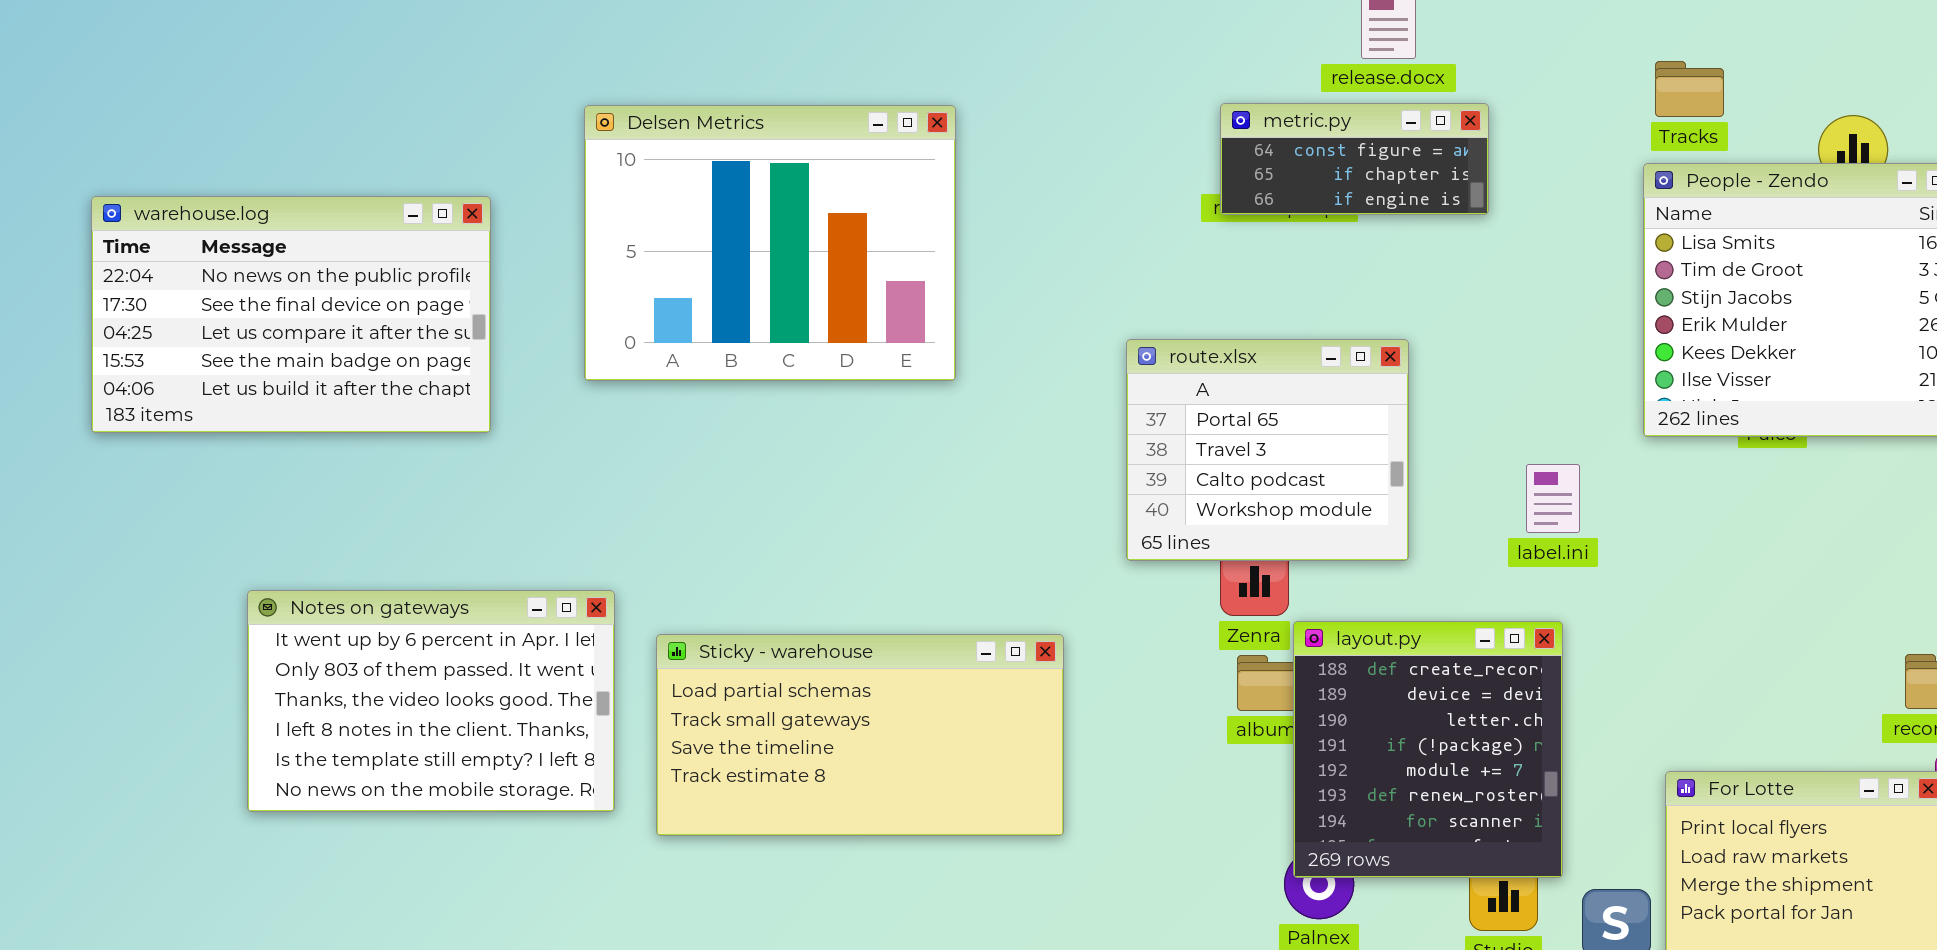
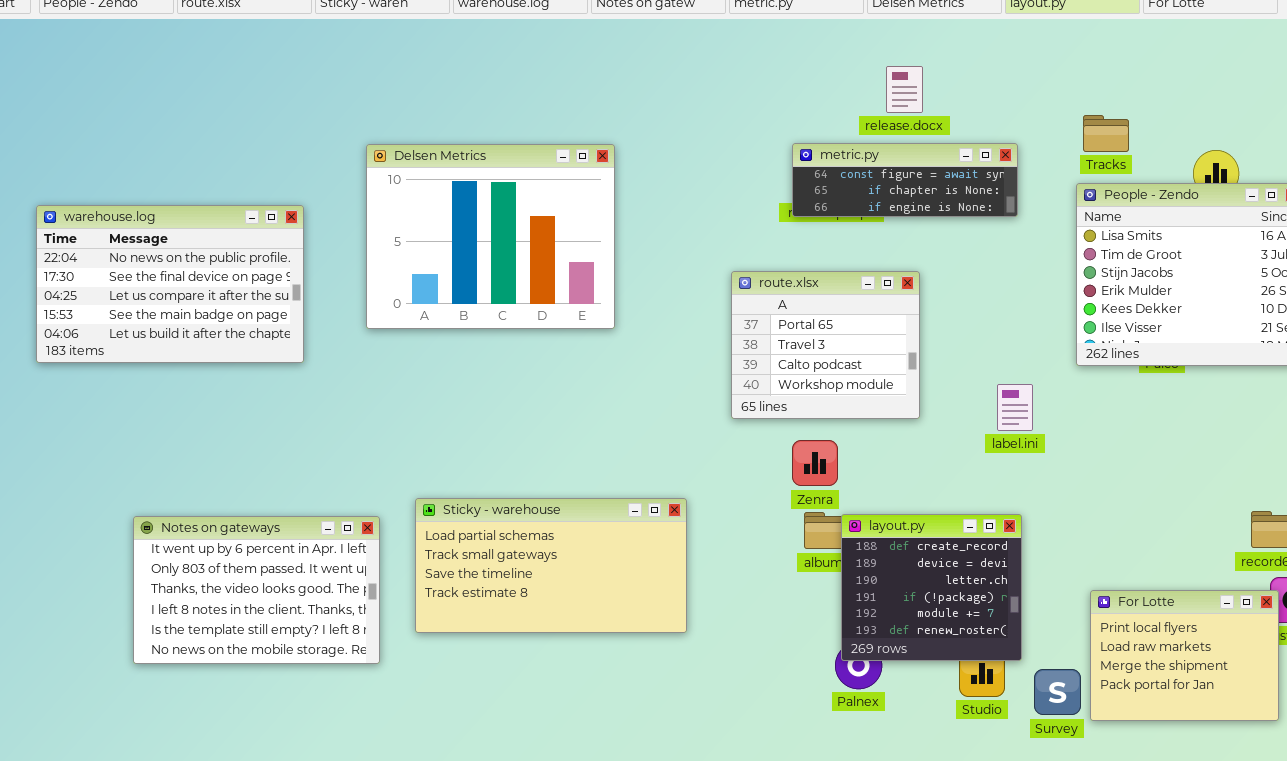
metric.py: [1220,103,1489,215] -> [792,143,1018,217], resized
route.xlsx: [1126,339,1409,561] -> [731,271,920,419], moved
Notes on gateways: [247,590,615,812] -> [133,516,380,664], moved
layout.py: [1293,621,1563,878] -> [841,514,1022,661], resized

